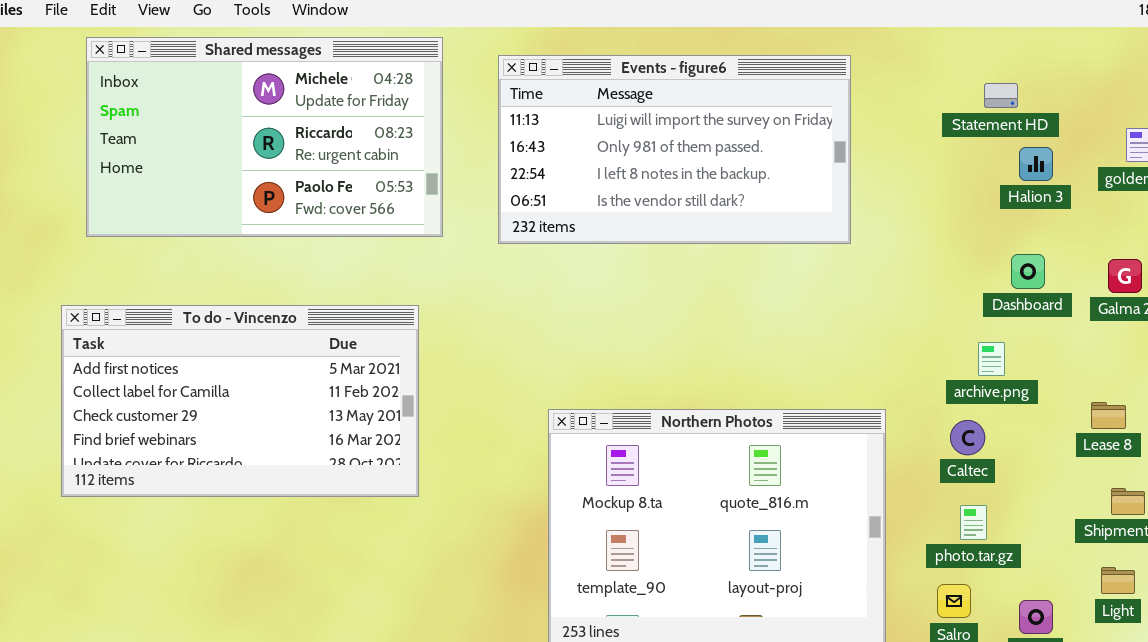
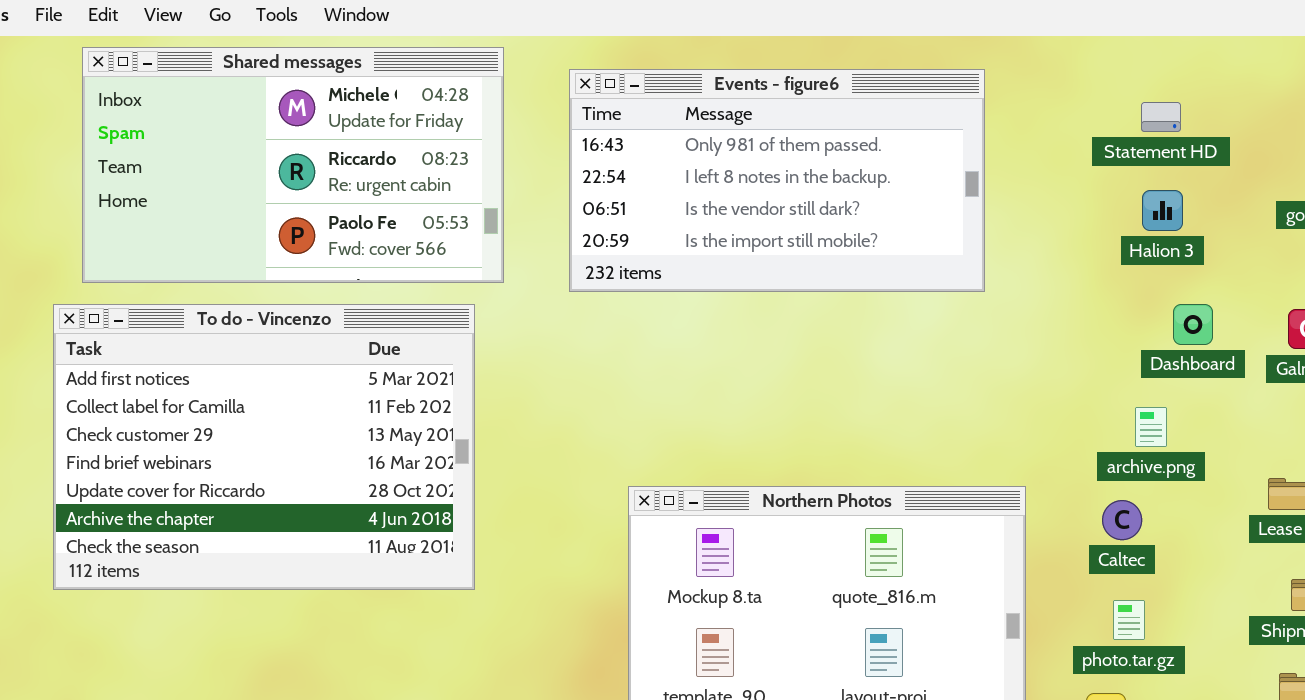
Events - figure6: [498,55,851,244] -> [569,69,985,292], scrolled down 1 row
Halion 3: [1019,147,1053,181] -> [1142,190,1183,231], moved
To do - Vincenzo: [61,305,419,497] -> [53,304,475,590], resized

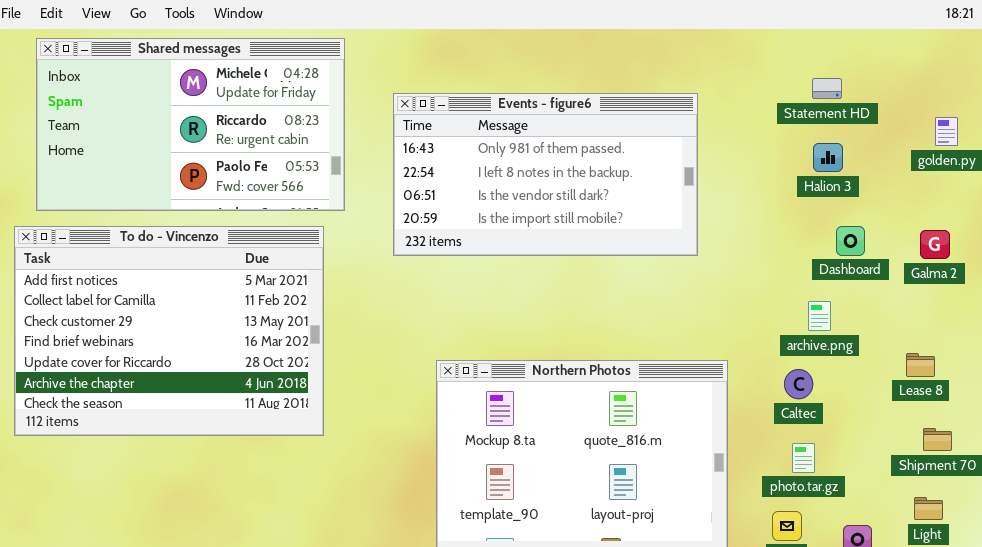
Events - figure6: [569,69,985,292] -> [393,93,698,256], moved

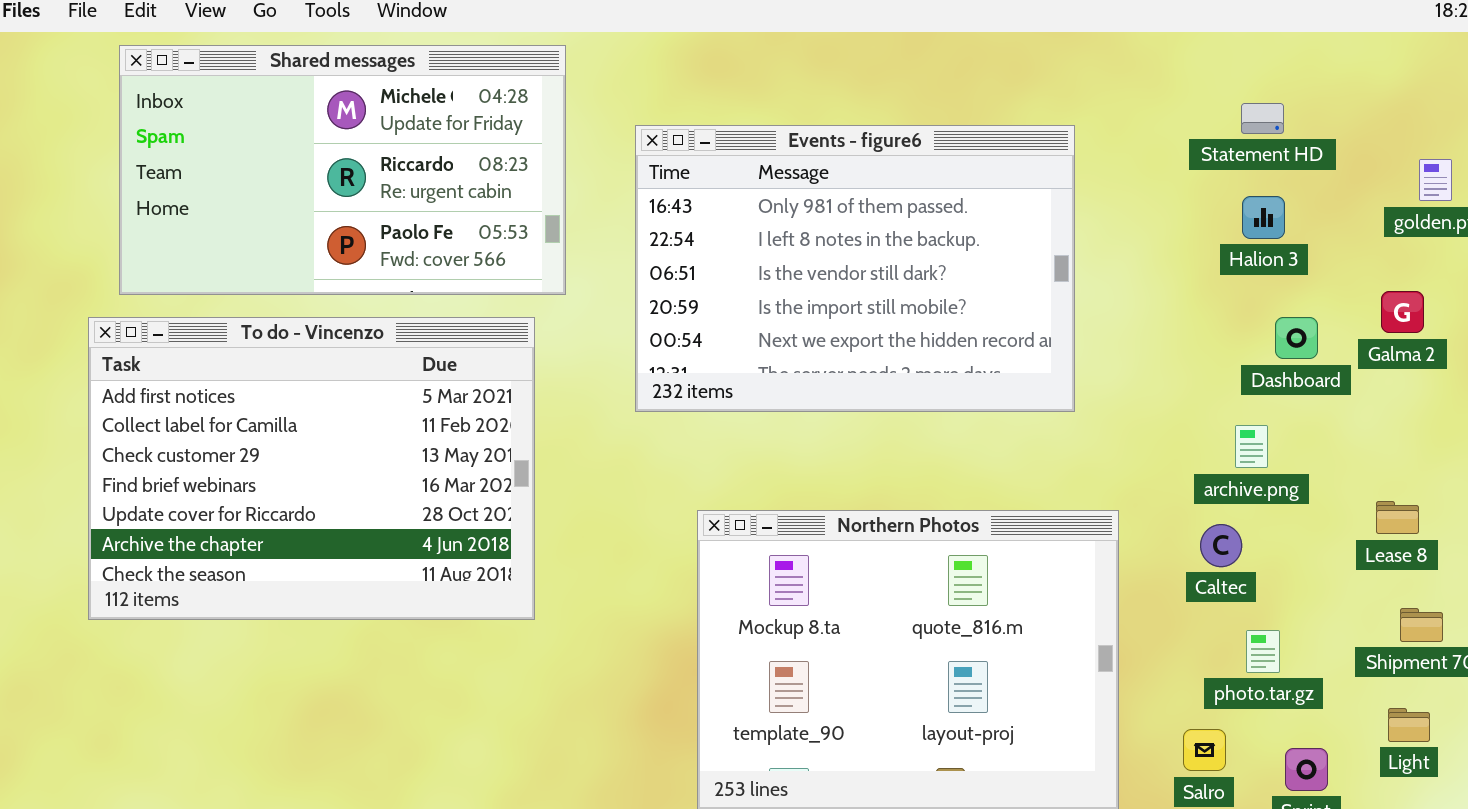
Events - figure6: [393,93,698,256] -> [635,125,1075,412], resized
Galma 2: [920,230,950,259] -> [1381,291,1424,333], moved
photo.tar.gz: [792,443,815,473] -> [1246,630,1280,673], moved

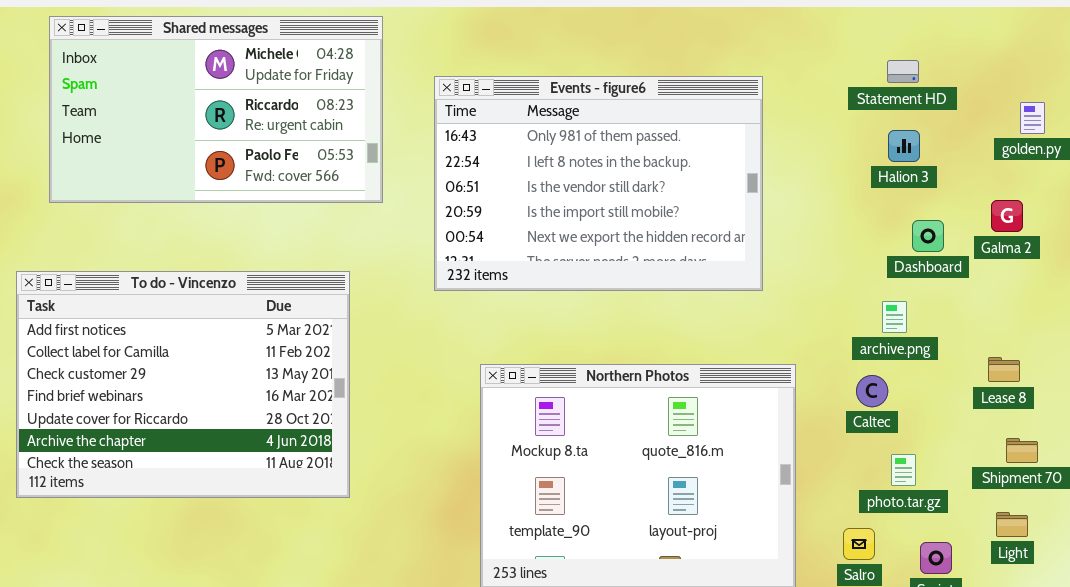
To do - Vincenzo: [88,317,535,620] -> [16,271,350,498], moved

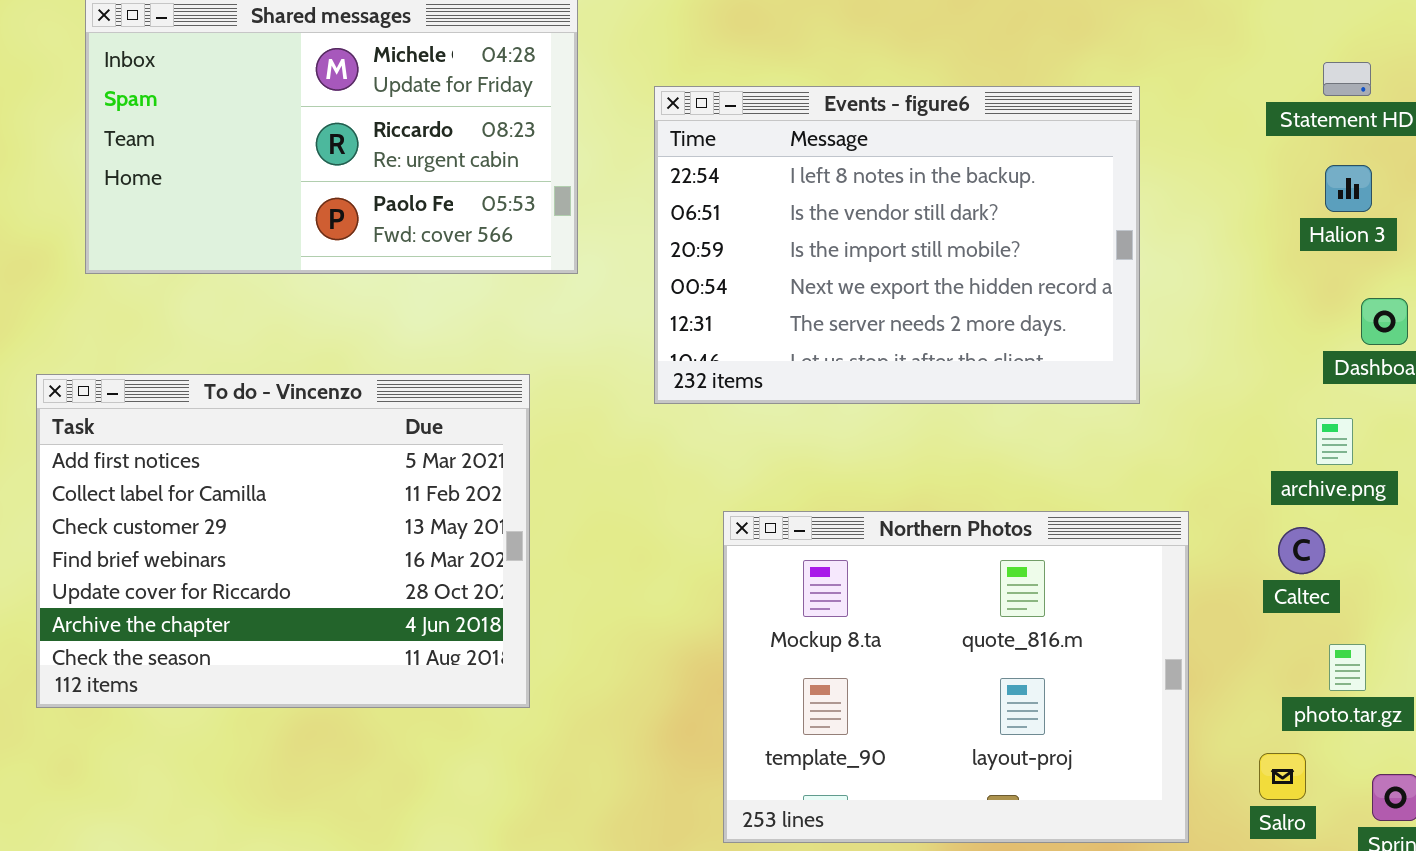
Events - figure6: [434,76,763,291] -> [654,86,1140,404], scrolled down 1 row

